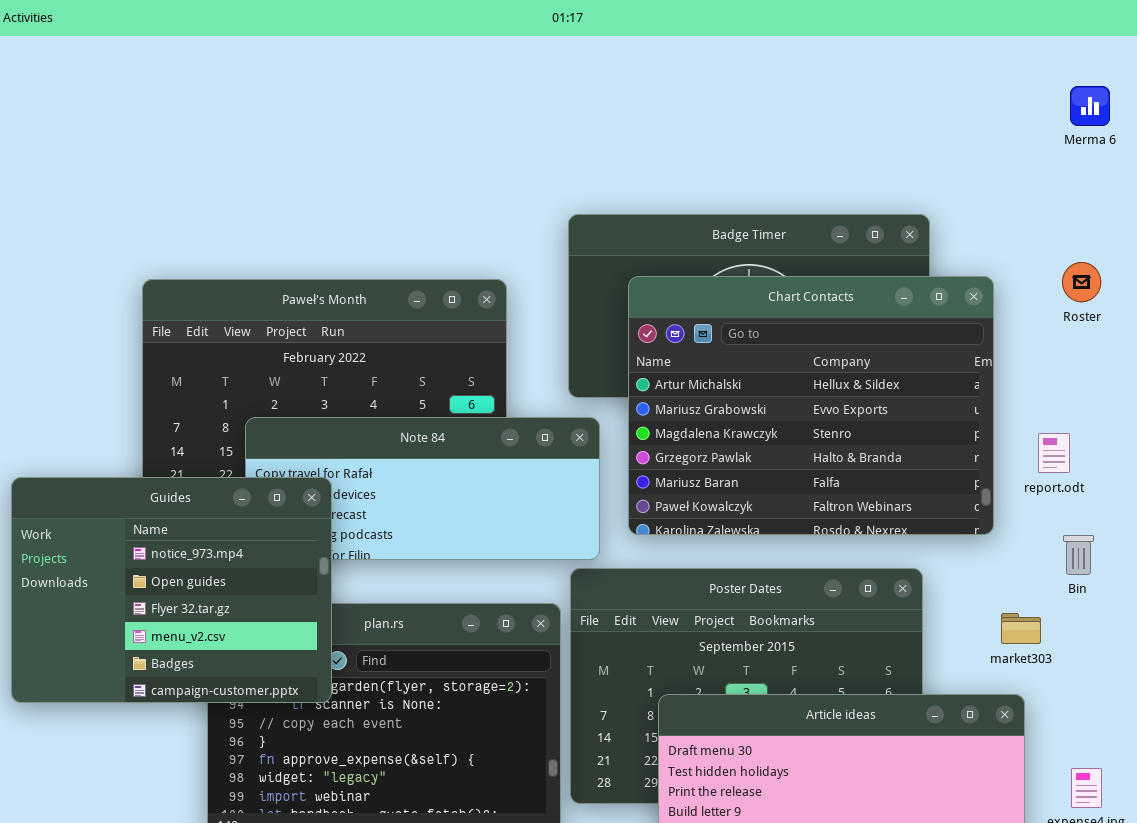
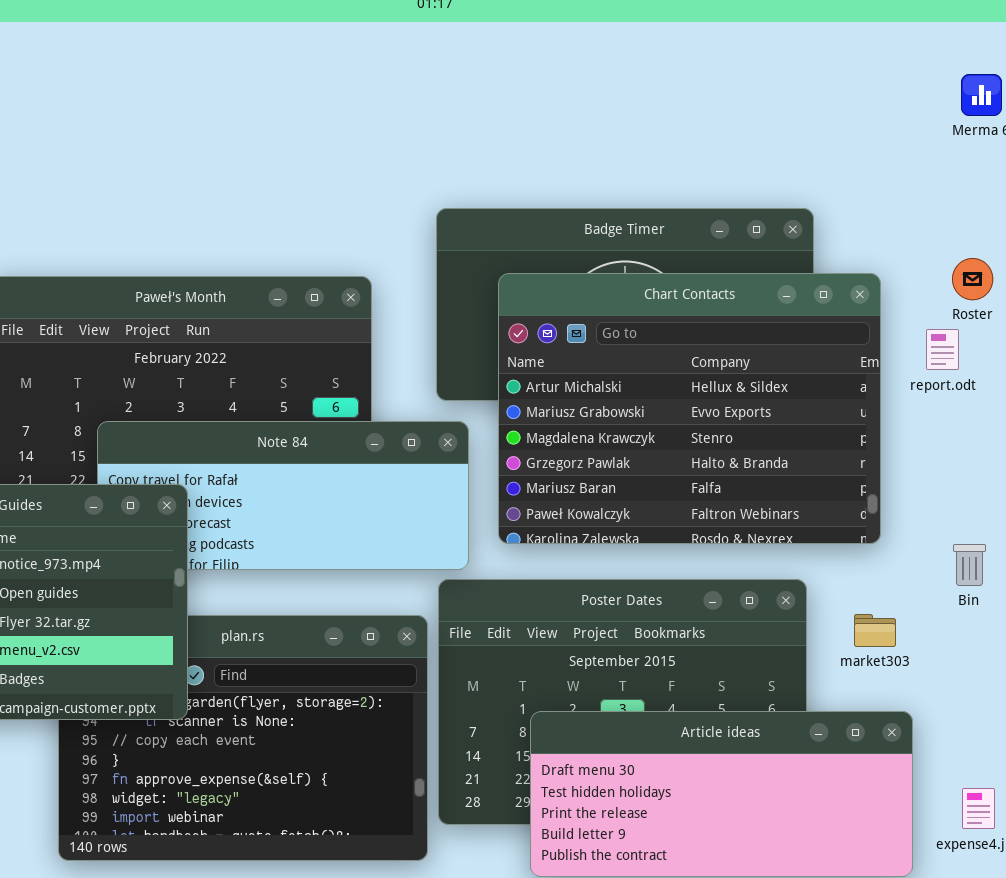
report.odt: [1038,433,1070,473] -> [926,329,959,370], moved
market303: [1001,613,1041,644] -> [854,614,896,647], moved

